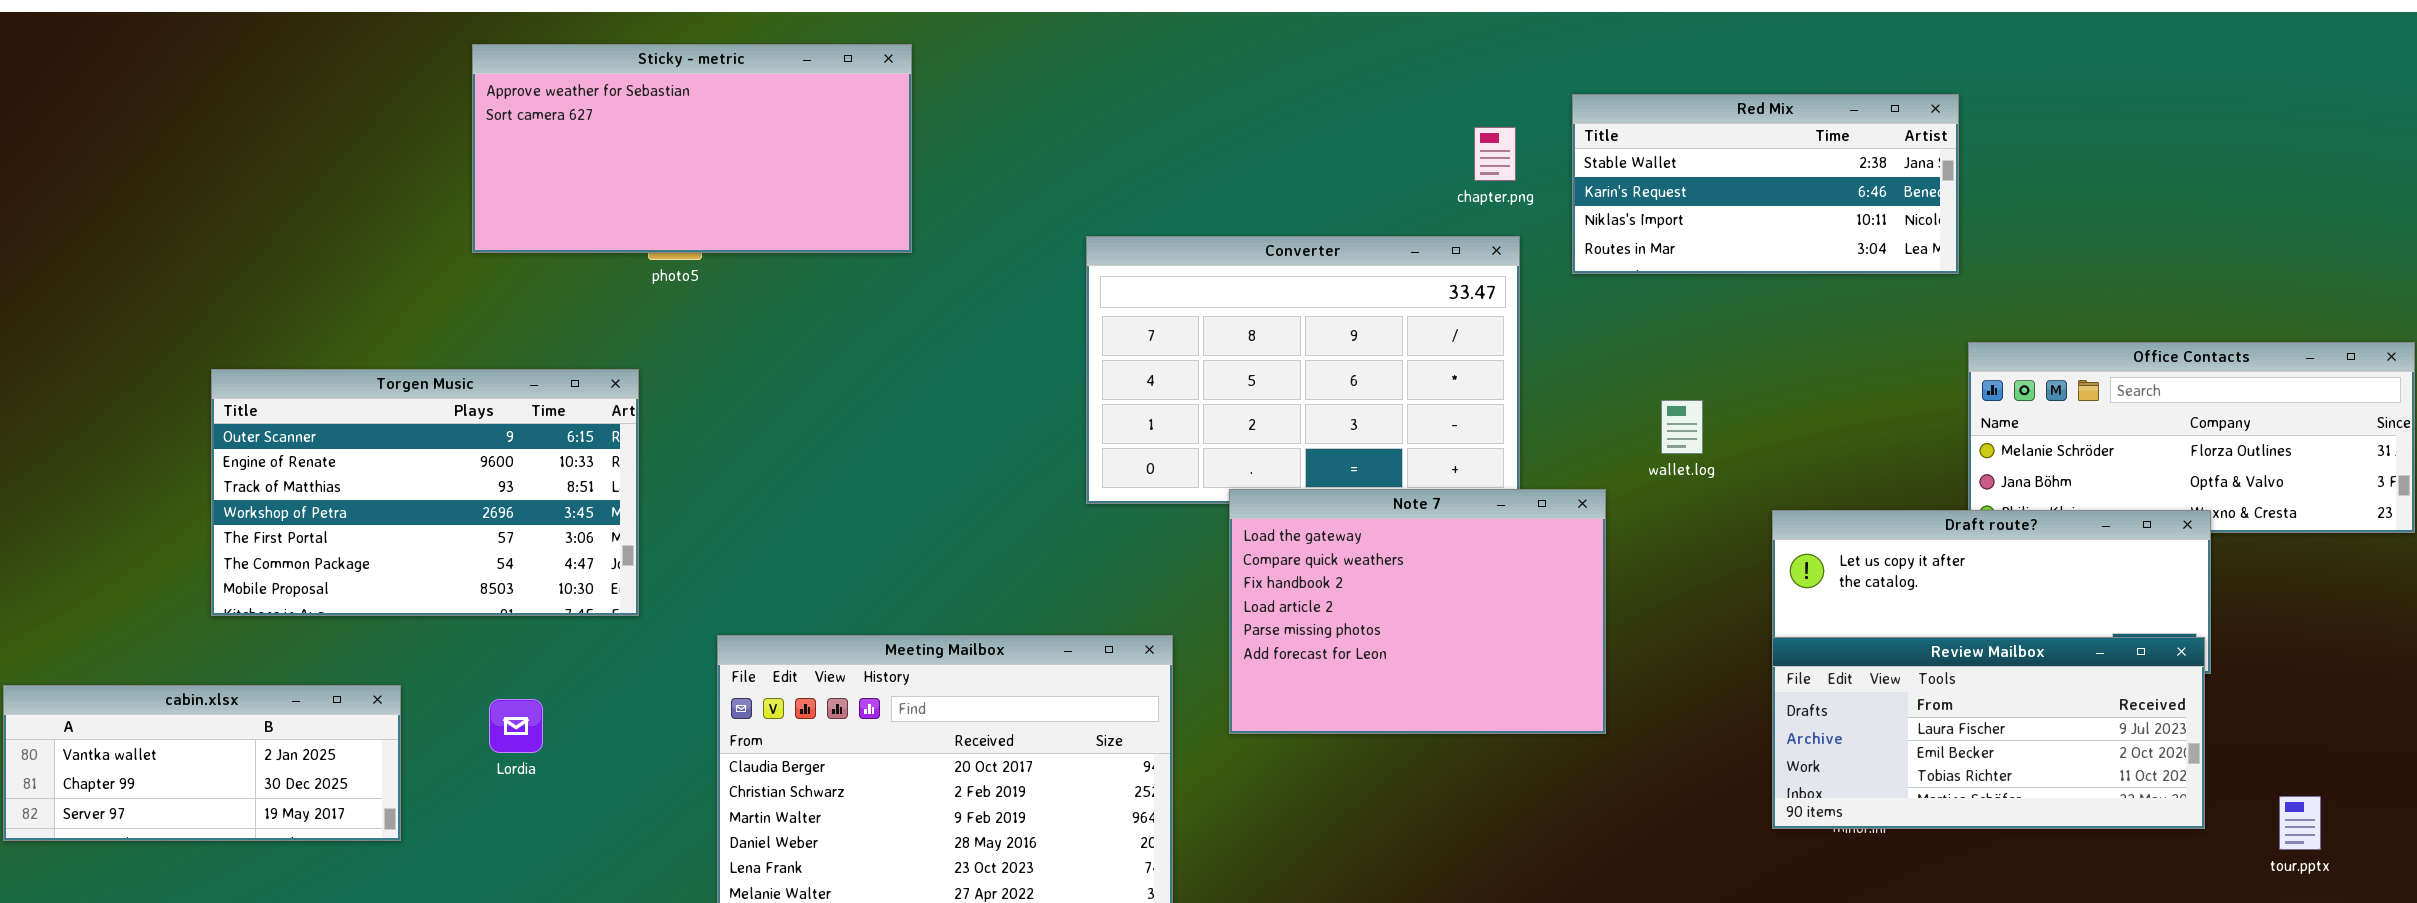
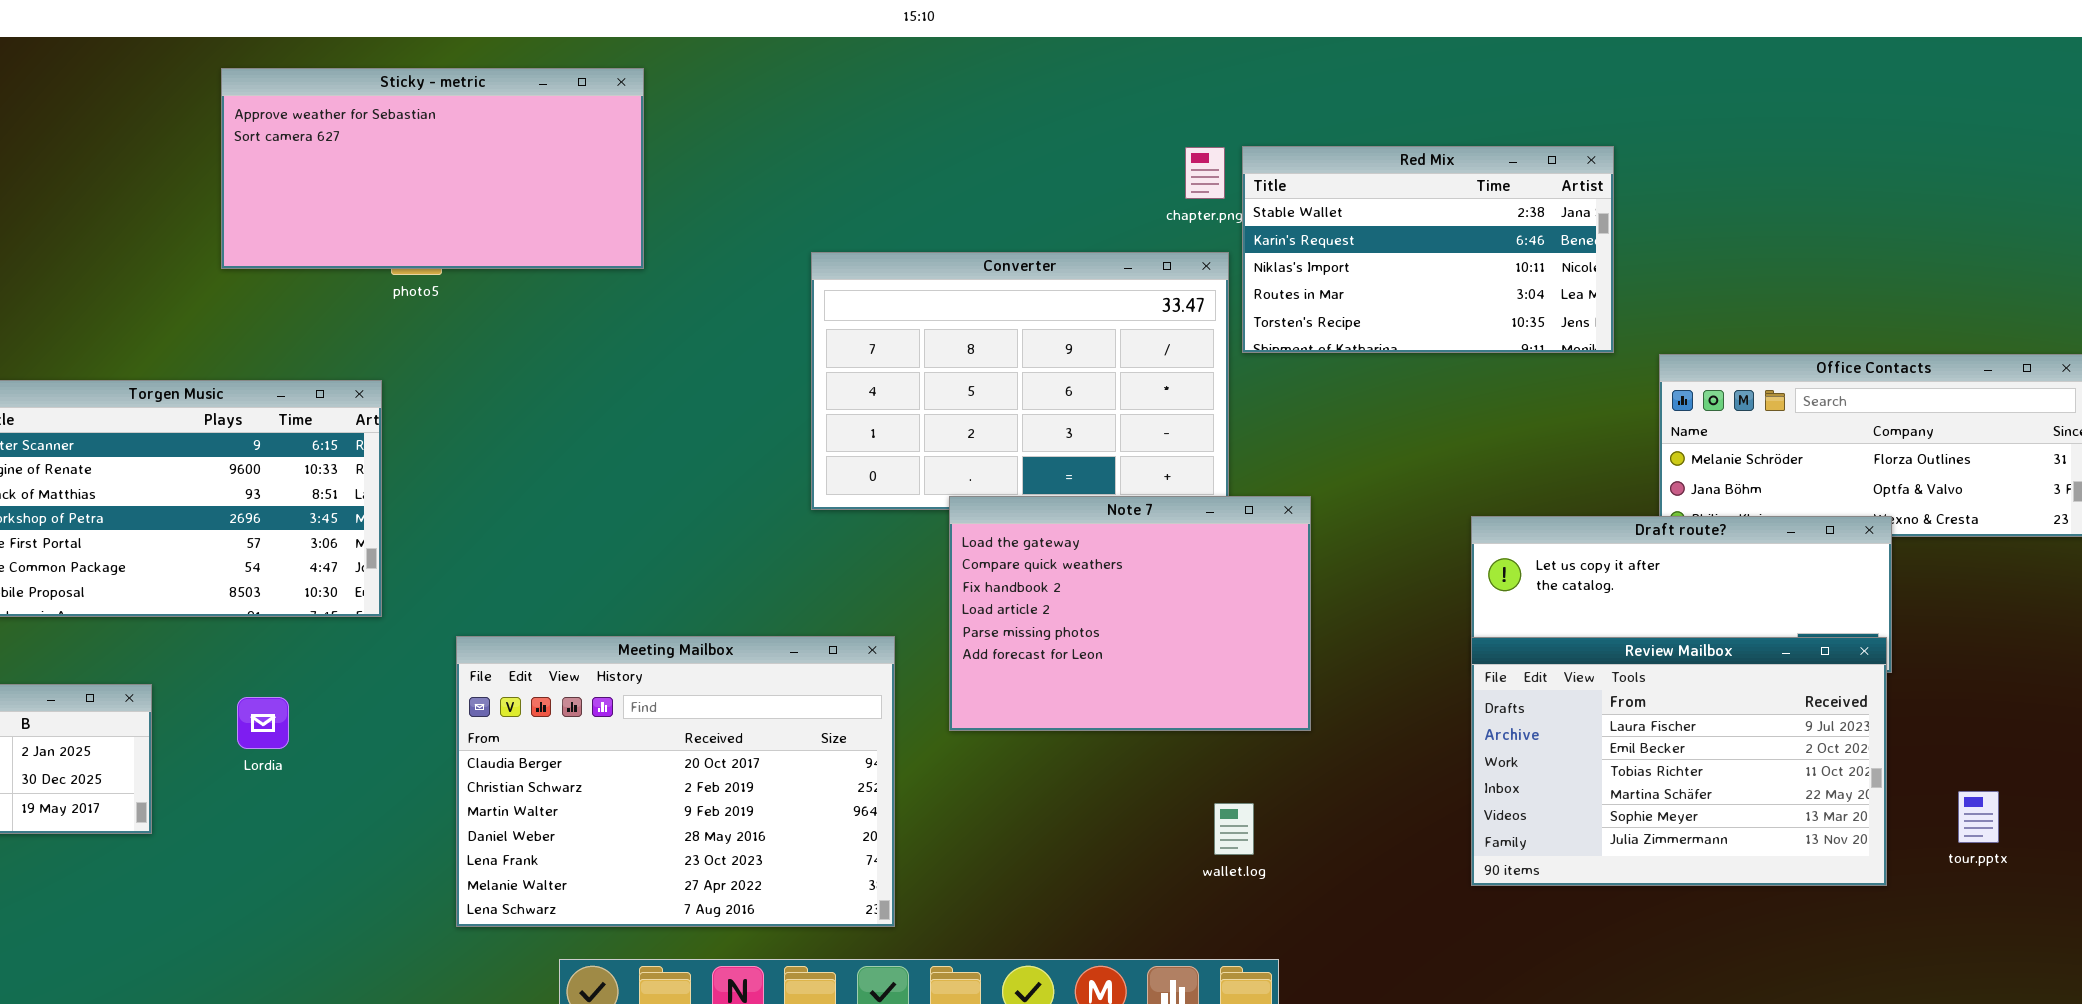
Red Mix: [1572,94,1959,274] -> [1242,146,1614,353], moved, resized
wallet.log: [1661,400,1703,454] -> [1214,803,1254,855], moved
Review Mailbox: [1772,637,2205,829] -> [1471,637,1887,886], resized

